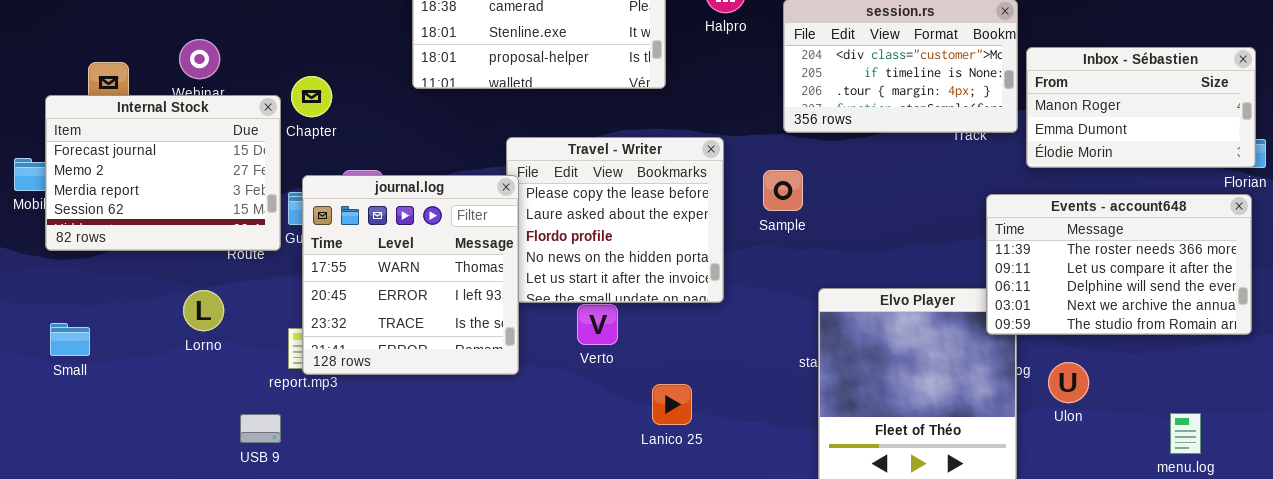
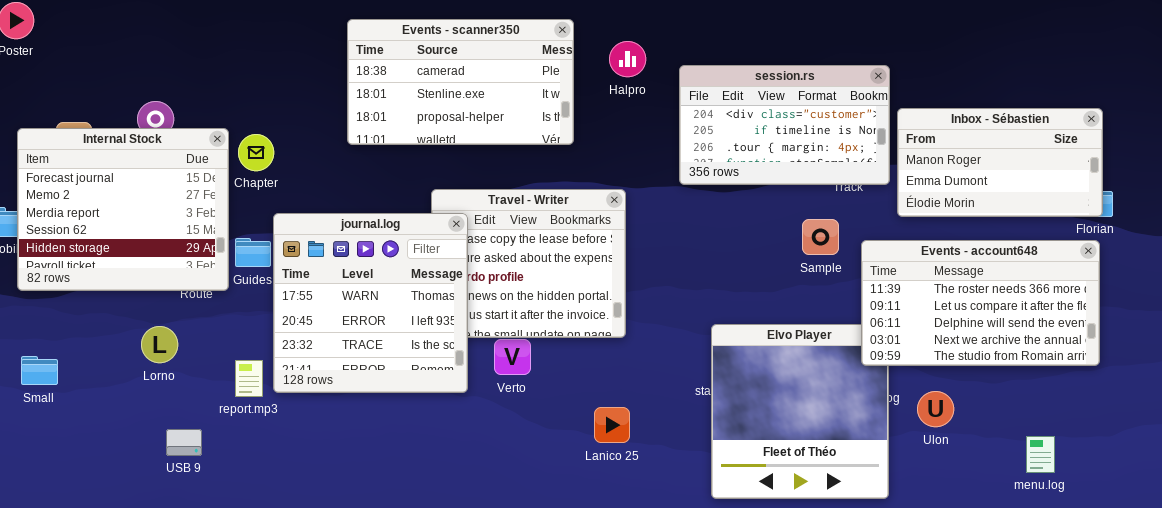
Internal Stock: [45,95,281,251] -> [17,128,229,291], resized
Sample: [763,170,803,211] -> [802,219,839,255], moved
journal.log: [302,175,519,375] -> [273,213,468,393], moved
Lanico 25: [652,384,692,425] -> [594,407,630,443], moved
USB 9: [240,414,281,443] -> [166,429,202,456], moved

